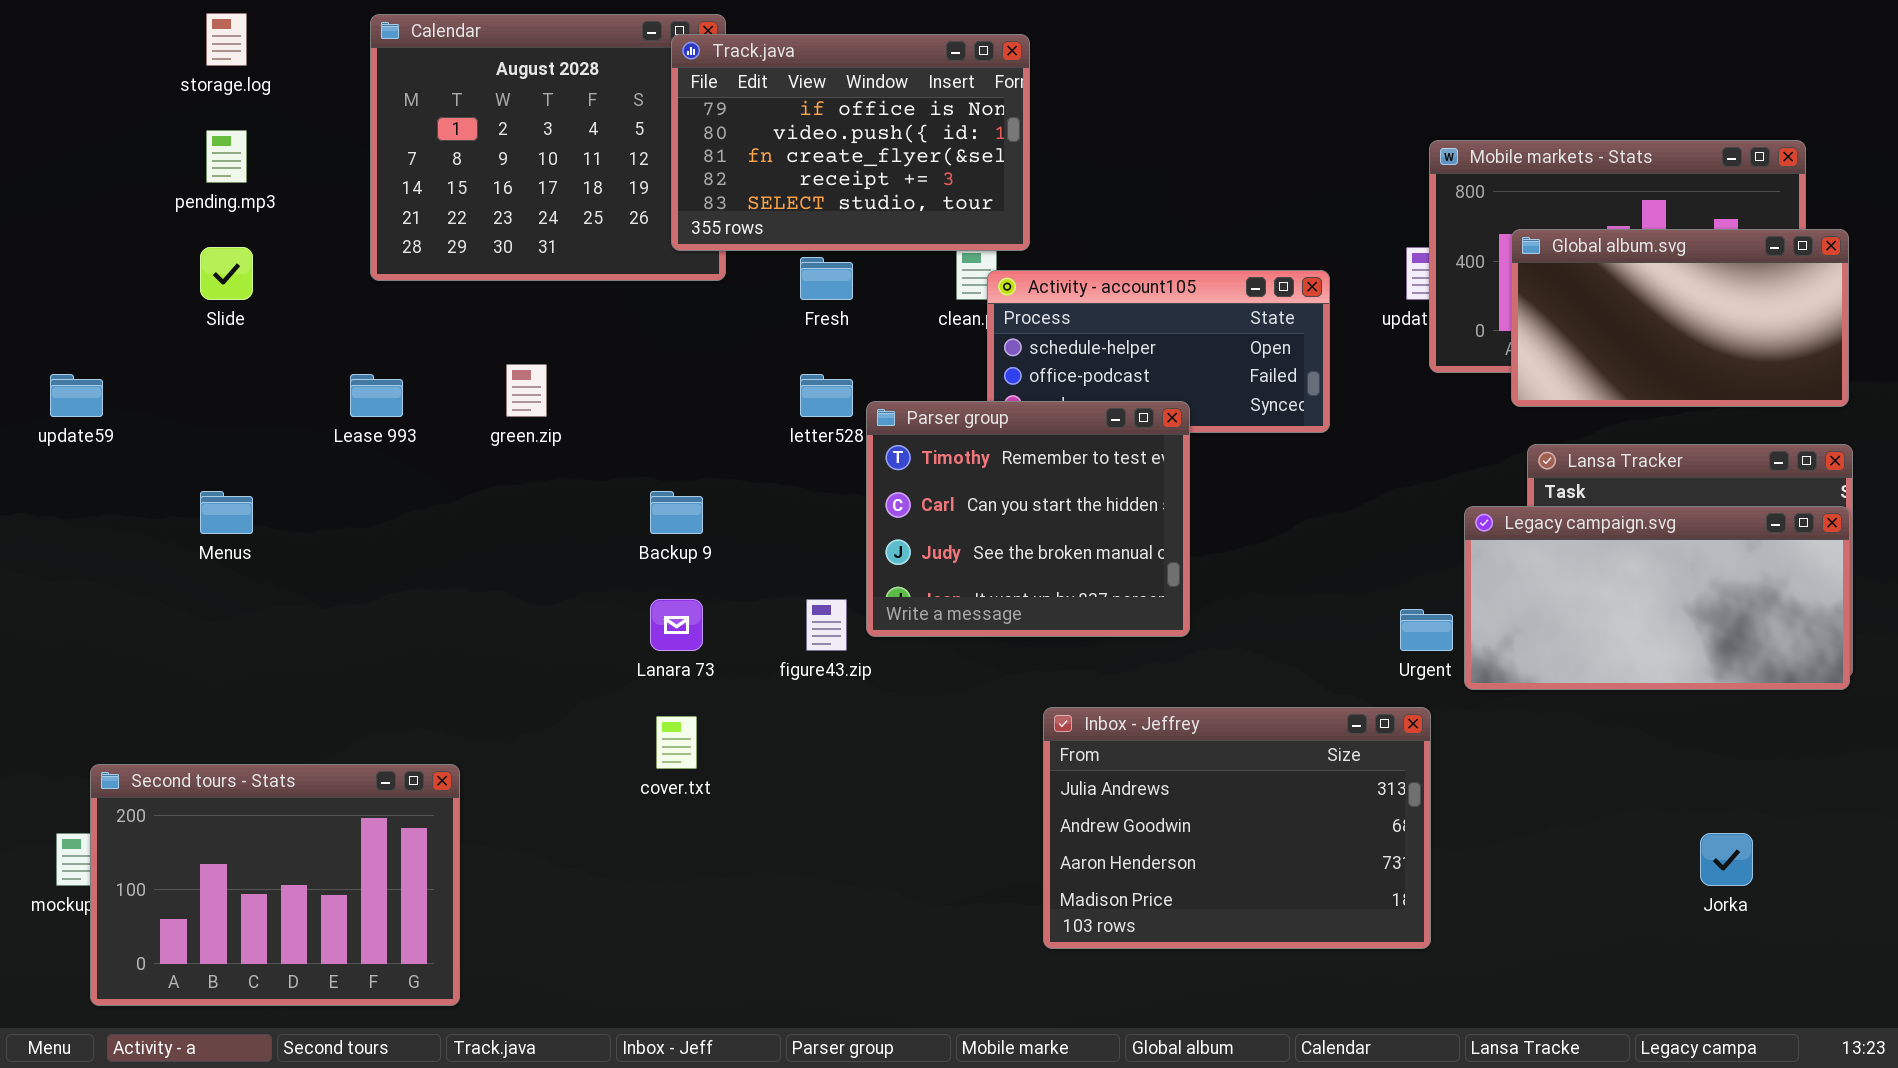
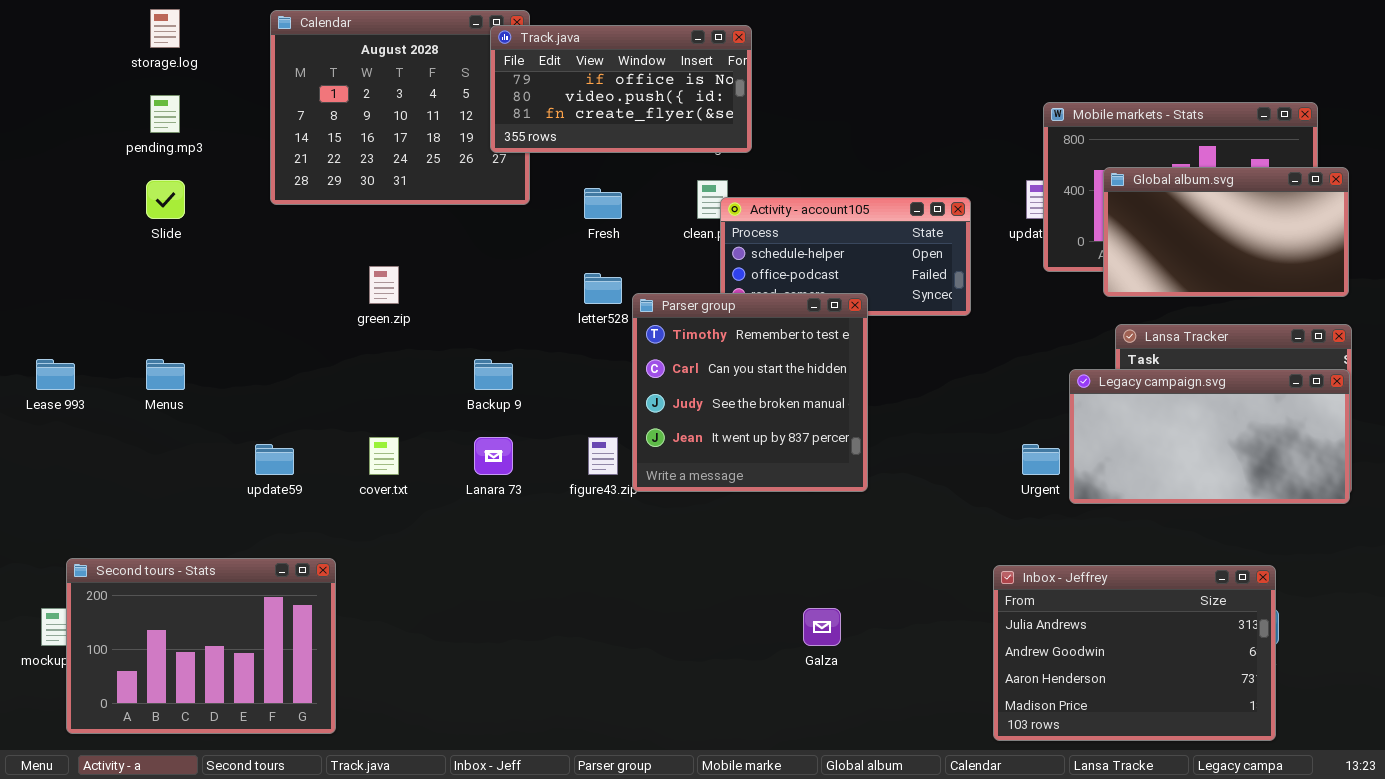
Track.java: [671,34,1030,251] -> [490,25,752,153], resized
update59: [50,374,103,417] -> [255,444,294,475], moved
Lease 993: [350,374,403,417] -> [36,359,75,390], moved
Parser group: [866,401,1190,637] -> [632,293,868,492], resized
Inbox - Jeffrey: [1043,707,1431,949] -> [993,565,1276,741], moved
cover.txt: [656,716,697,769] -> [369,437,399,475], moved

